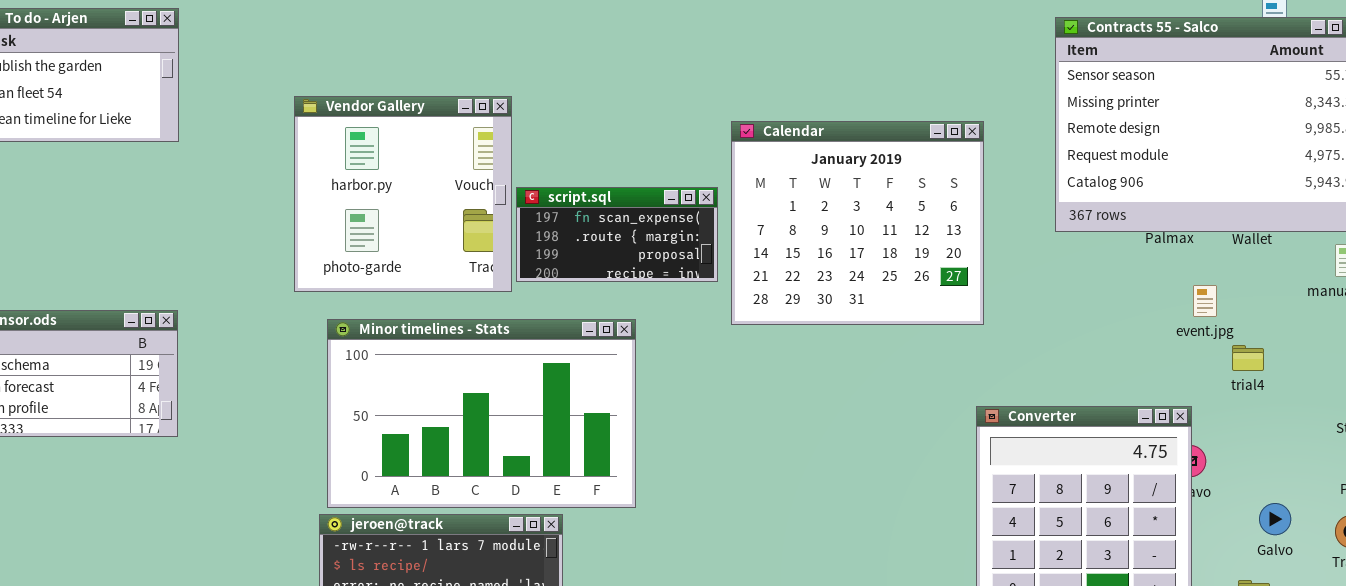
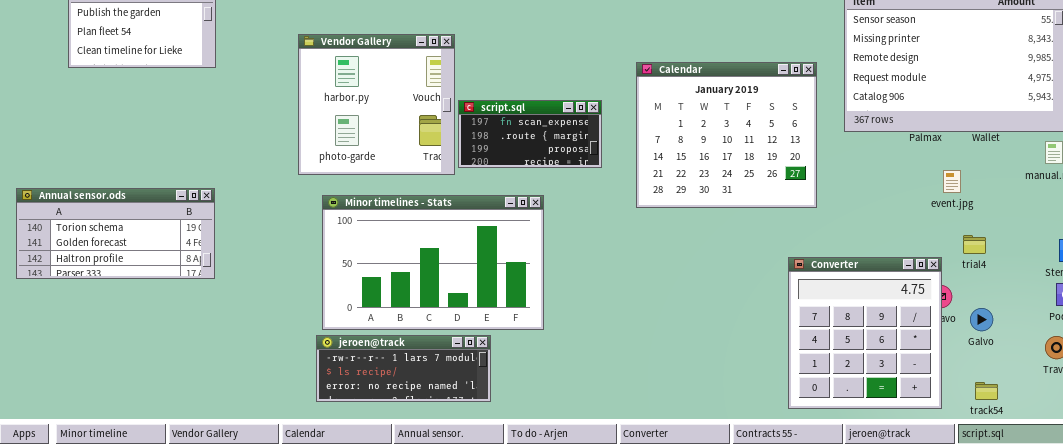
Calendar: [731,121,984,325] -> [636,62,817,208], moved
trial4: [1232,345,1264,371] -> [963,235,986,254], moved
Galvo: [1259,503,1291,535] -> [970,308,993,331], moved

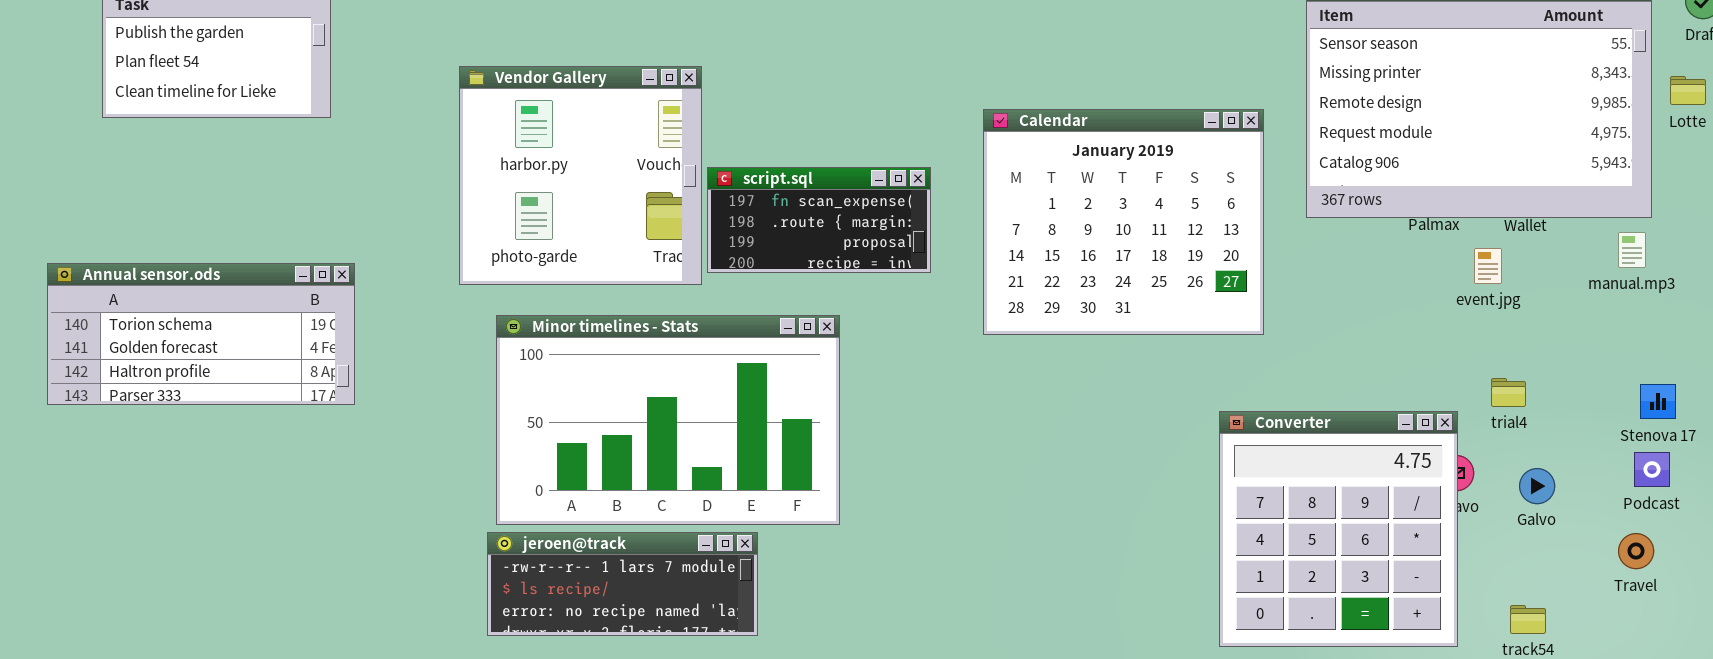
event.jpg: [943,170,961,193] -> [1474,248,1502,284], moved
Annual sensor.ods: [16,188,215,279] -> [47,263,355,405], moved
Galvo: [970,308,993,331] -> [1519,468,1555,504], moved

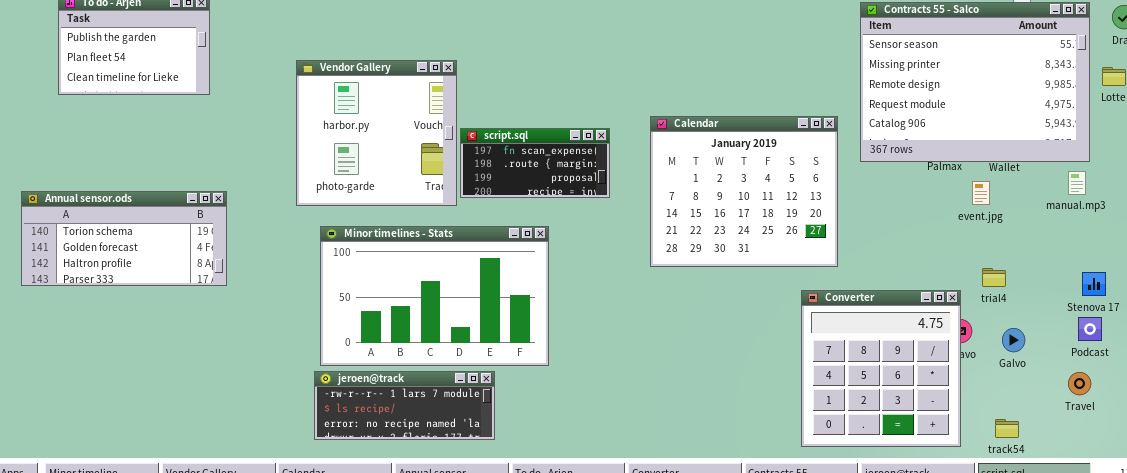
Calendar: [983,109,1264,335] -> [650,116,838,267], moved

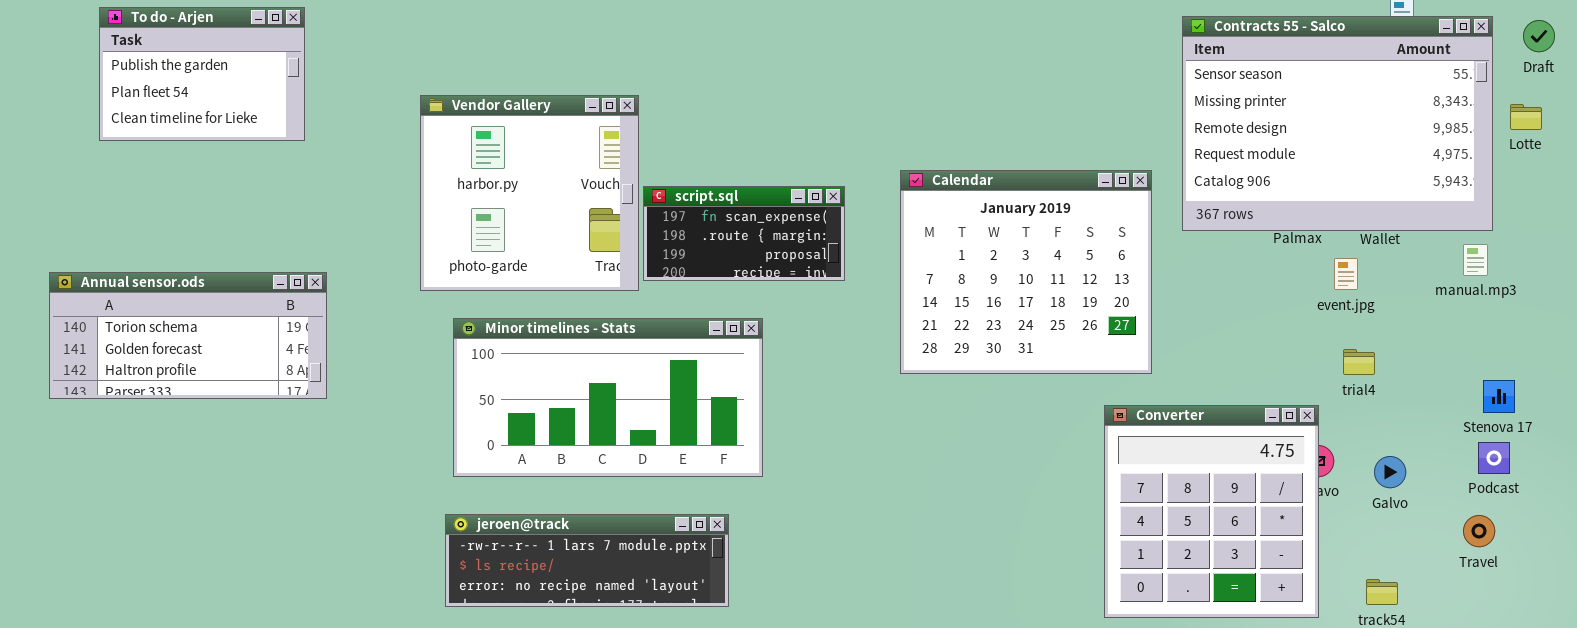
Minor timelines - Stats: [320,226,549,366] -> [453,318,763,477], resized
trial4: [982,268,1006,287] -> [1343,349,1375,375], moved
jeroen@track: [314,371,495,440] -> [445,514,729,607], resized

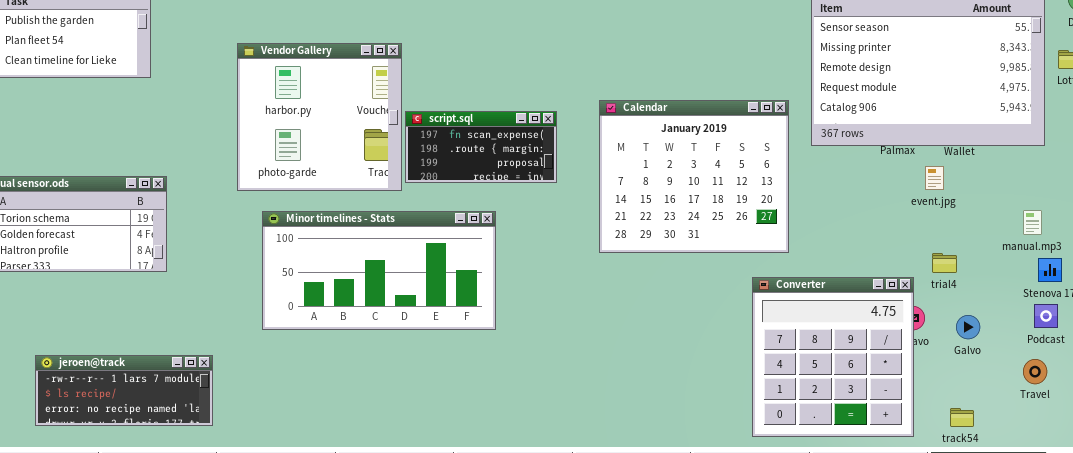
manual.mp3: [1463,244,1488,276] -> [1023,210,1042,235], moved
trial4: [1343,349,1375,375] -> [932,253,957,273], moved
jeroen@track: [445,514,729,607] -> [35,355,213,426], moved, resized

